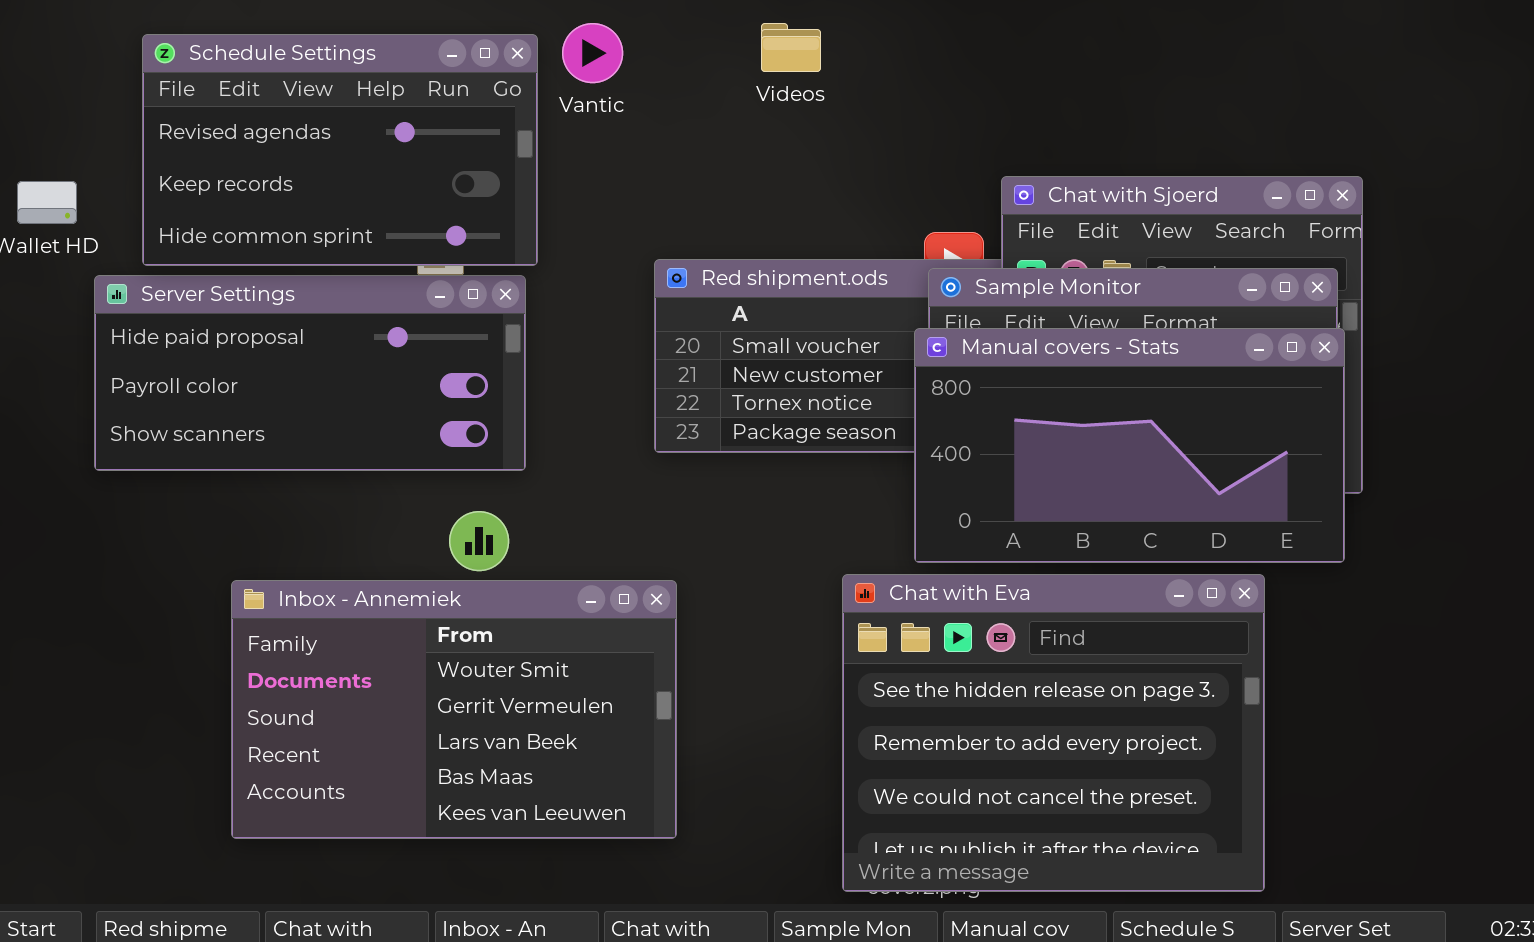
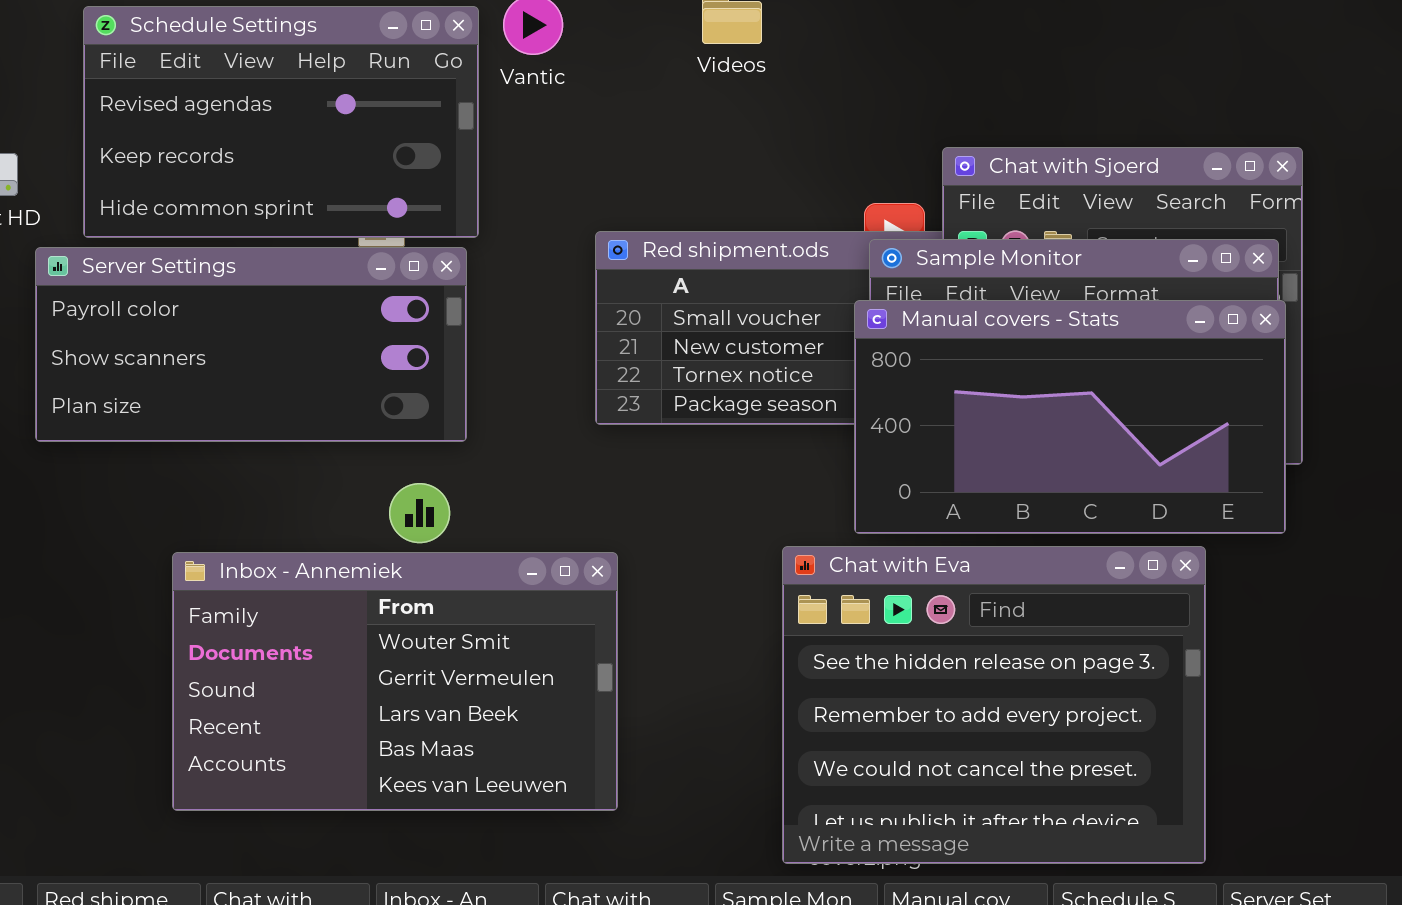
Server Settings: [94,275,526,471] -> [35,247,467,442], scrolled down 1 row

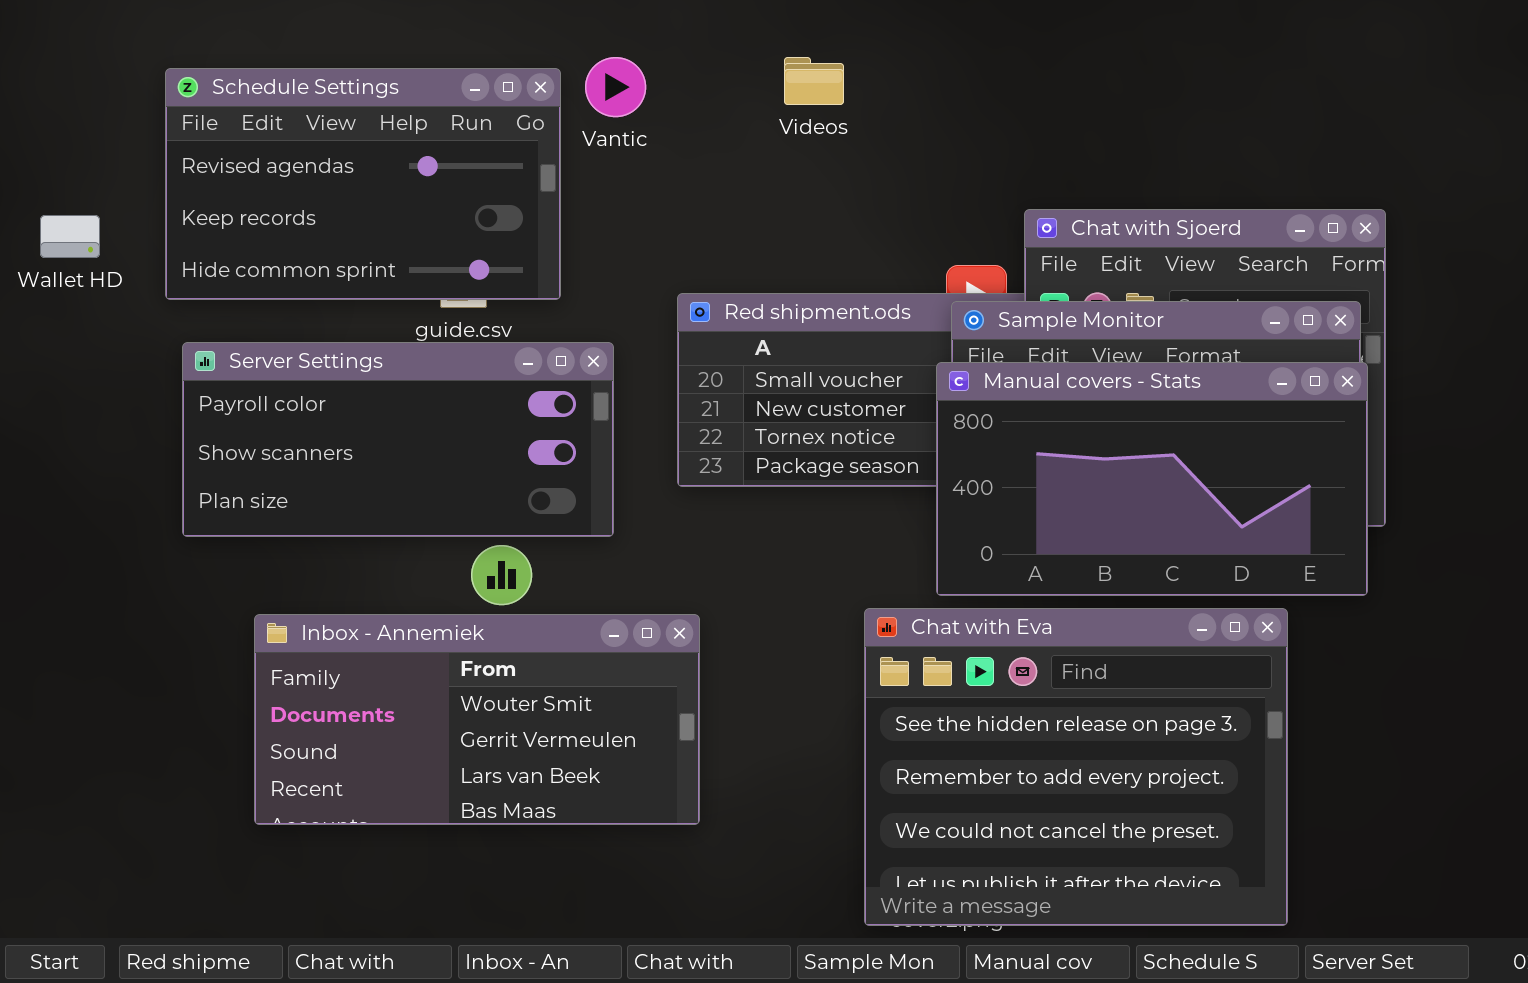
Server Settings: [35,247,467,442] -> [182,342,614,537], moved
Inbox - Annemiek: [172,552,618,811] -> [254,614,700,825], resized

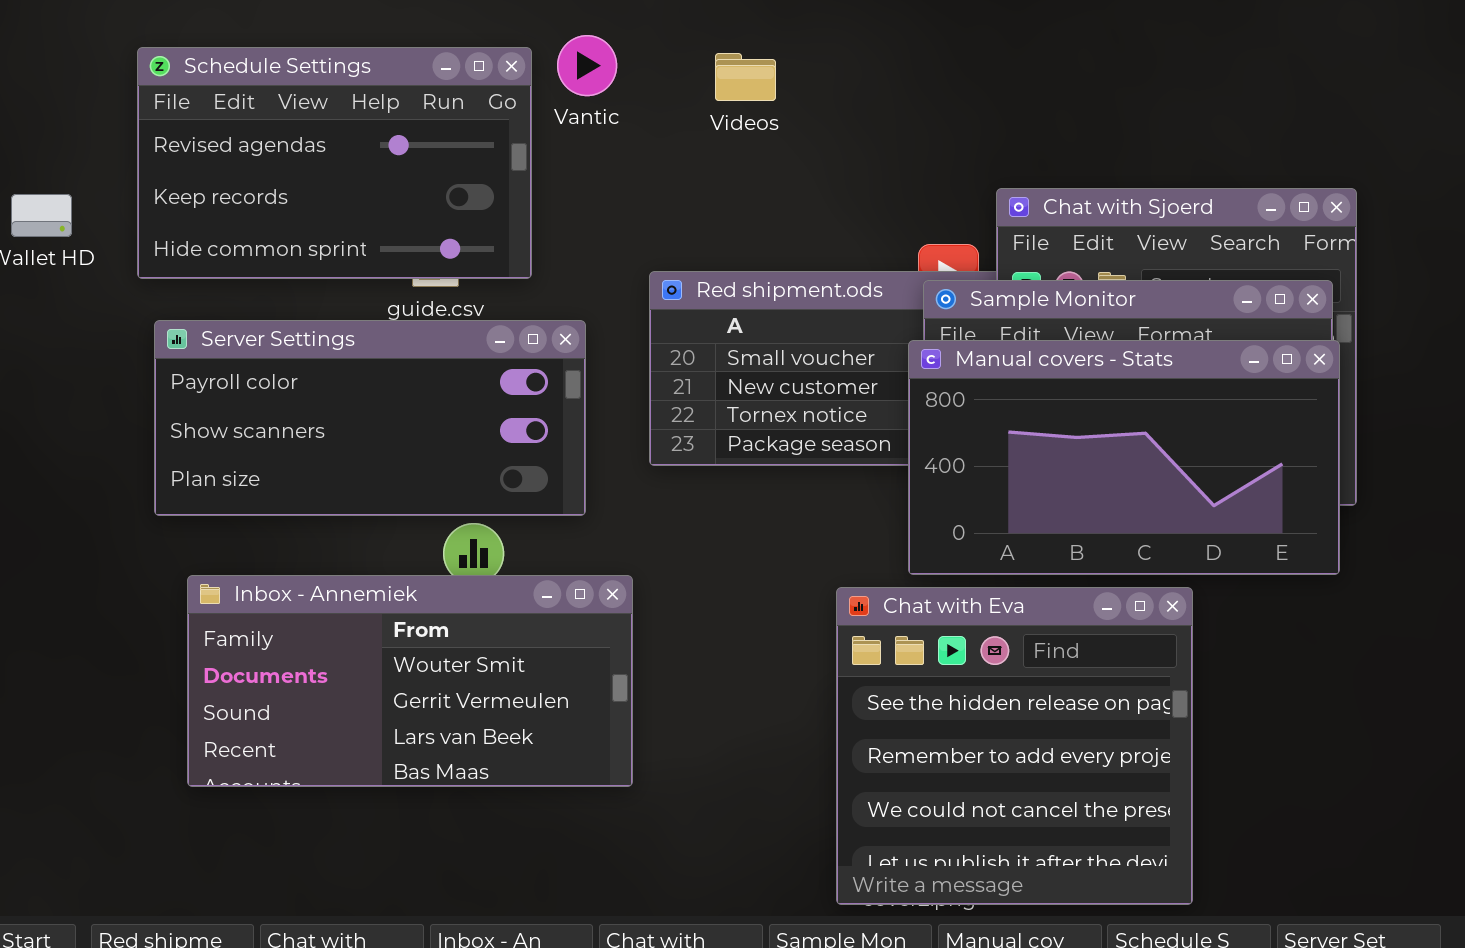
Videos: [784,57,844,105] -> [715,53,776,101], moved
Chat with Eva: [864,608,1288,926] -> [836,587,1193,905], resized
Inbox - Annemiek: [254,614,700,825] -> [187,575,633,787], moved

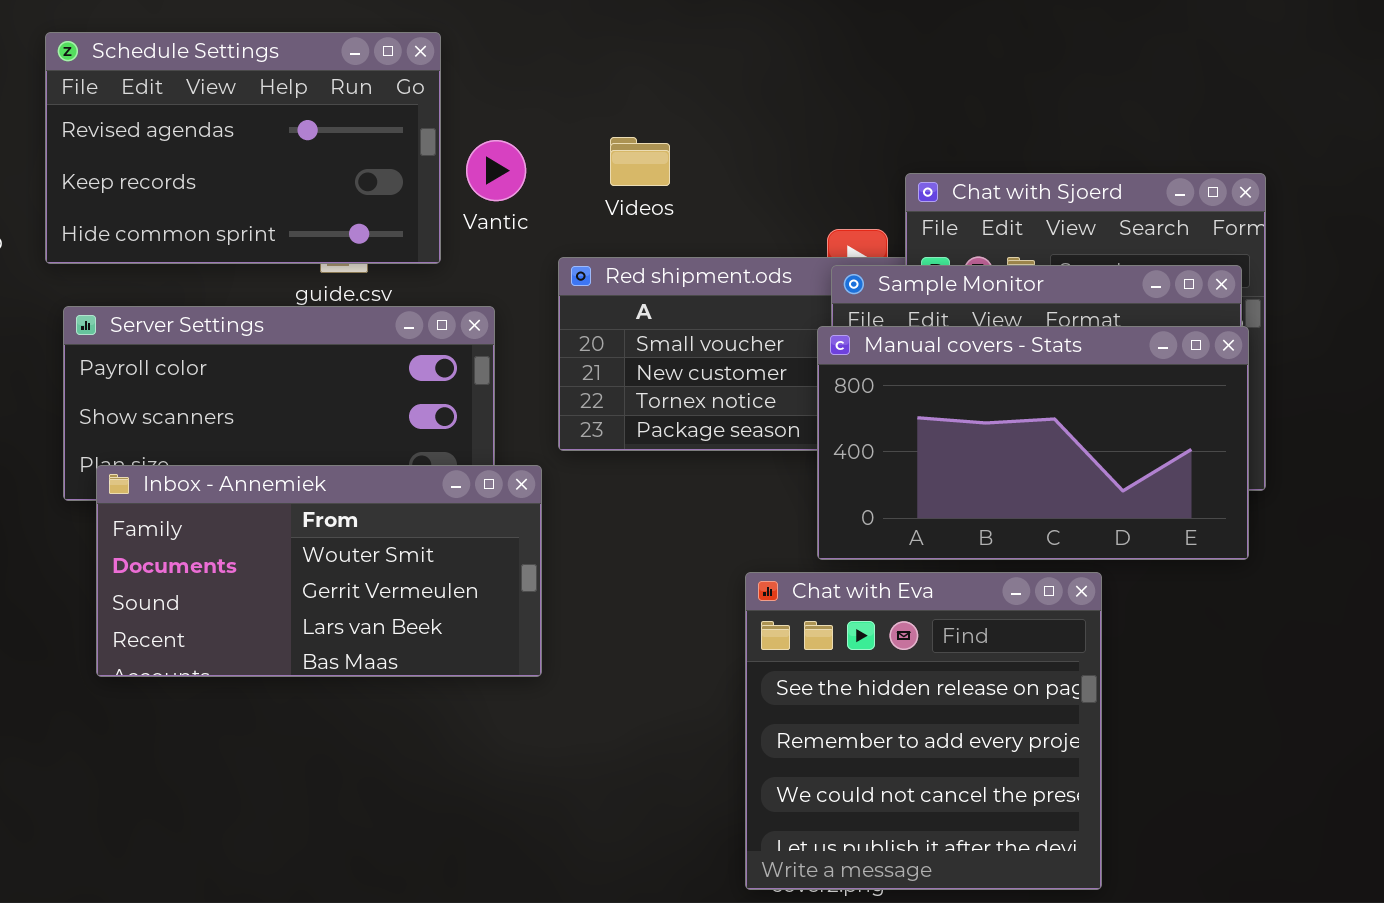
Vantic: [557,35,617,96] -> [466,140,526,201], moved
Videos: [715,53,776,101] -> [610,137,670,186], moved
Inbox - Annemiek: [187,575,633,787] -> [96,465,542,677], moved

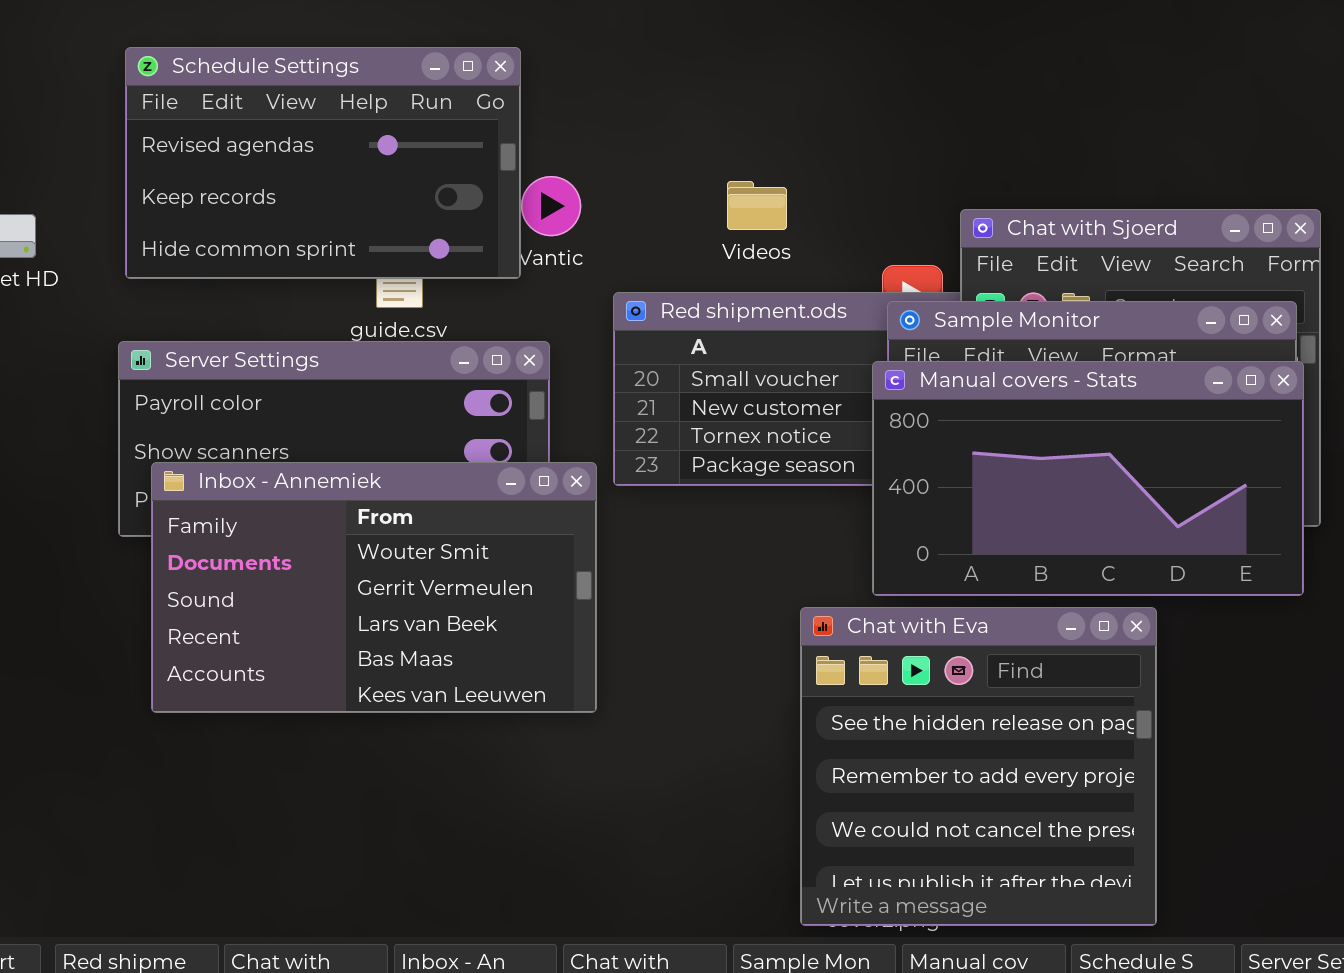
Schedule Settings: [45,32,441,264] -> [125,47,521,279], moved
Videos: [610,137,670,186] -> [727,181,787,230], moved
Inbox - Annemiek: [96,465,542,677] -> [151,462,597,713], resized

